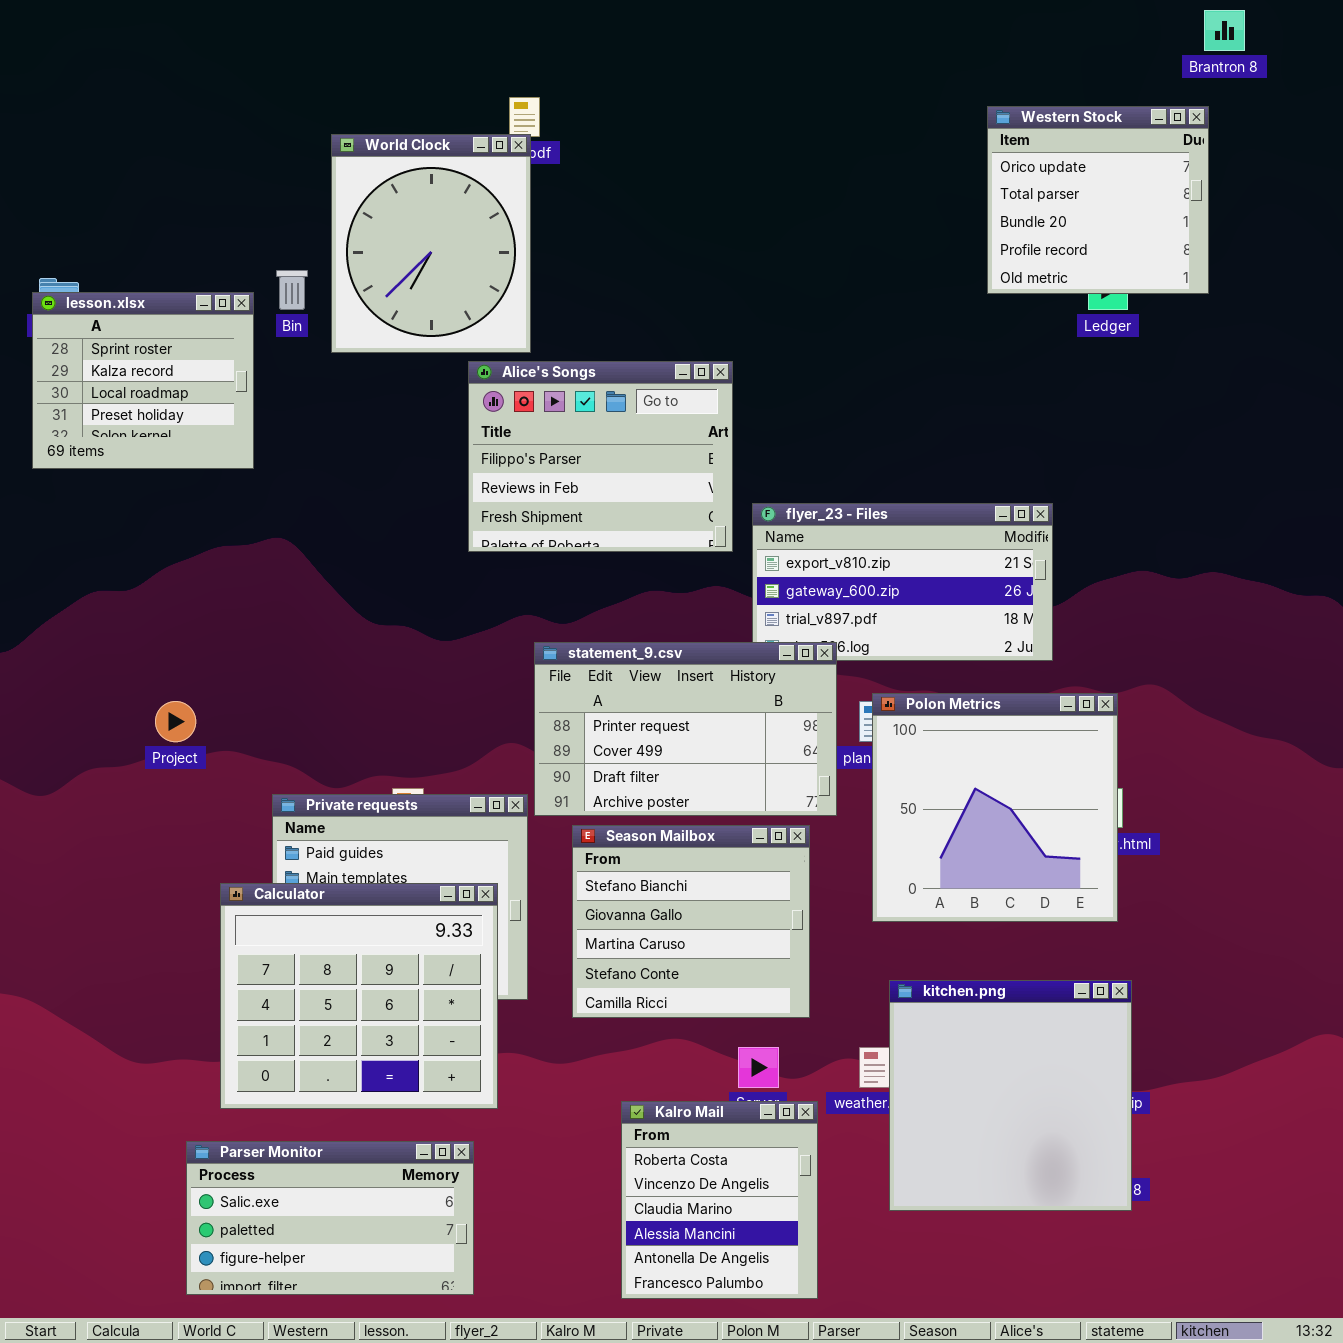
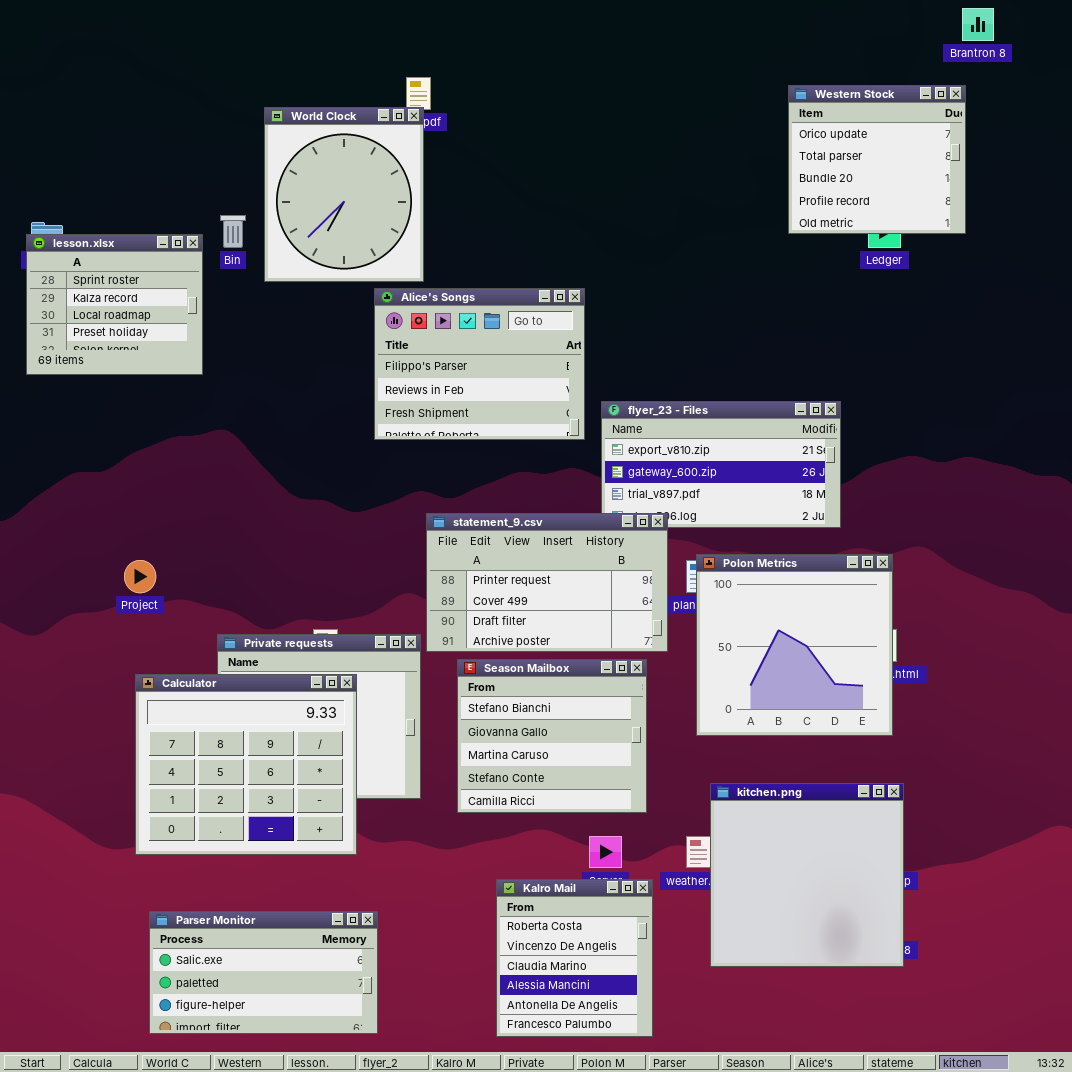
Calculator: [220,883,498,1109] -> [135,674,357,855], moved

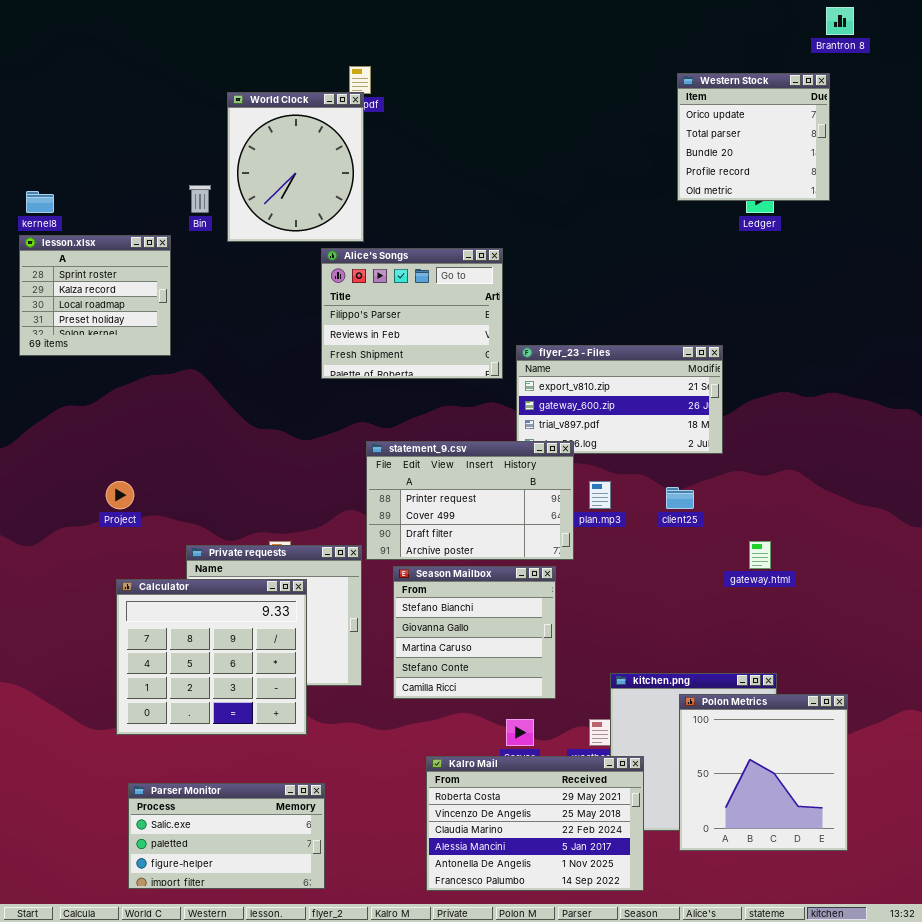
lesson.xlsx: [26,234,203,375] -> [19,235,171,356], moved
Polon Metrics: [696,554,893,736] -> [679,694,848,851], moved
Kalro Mail: [496,879,653,1037] -> [426,756,644,891], resized

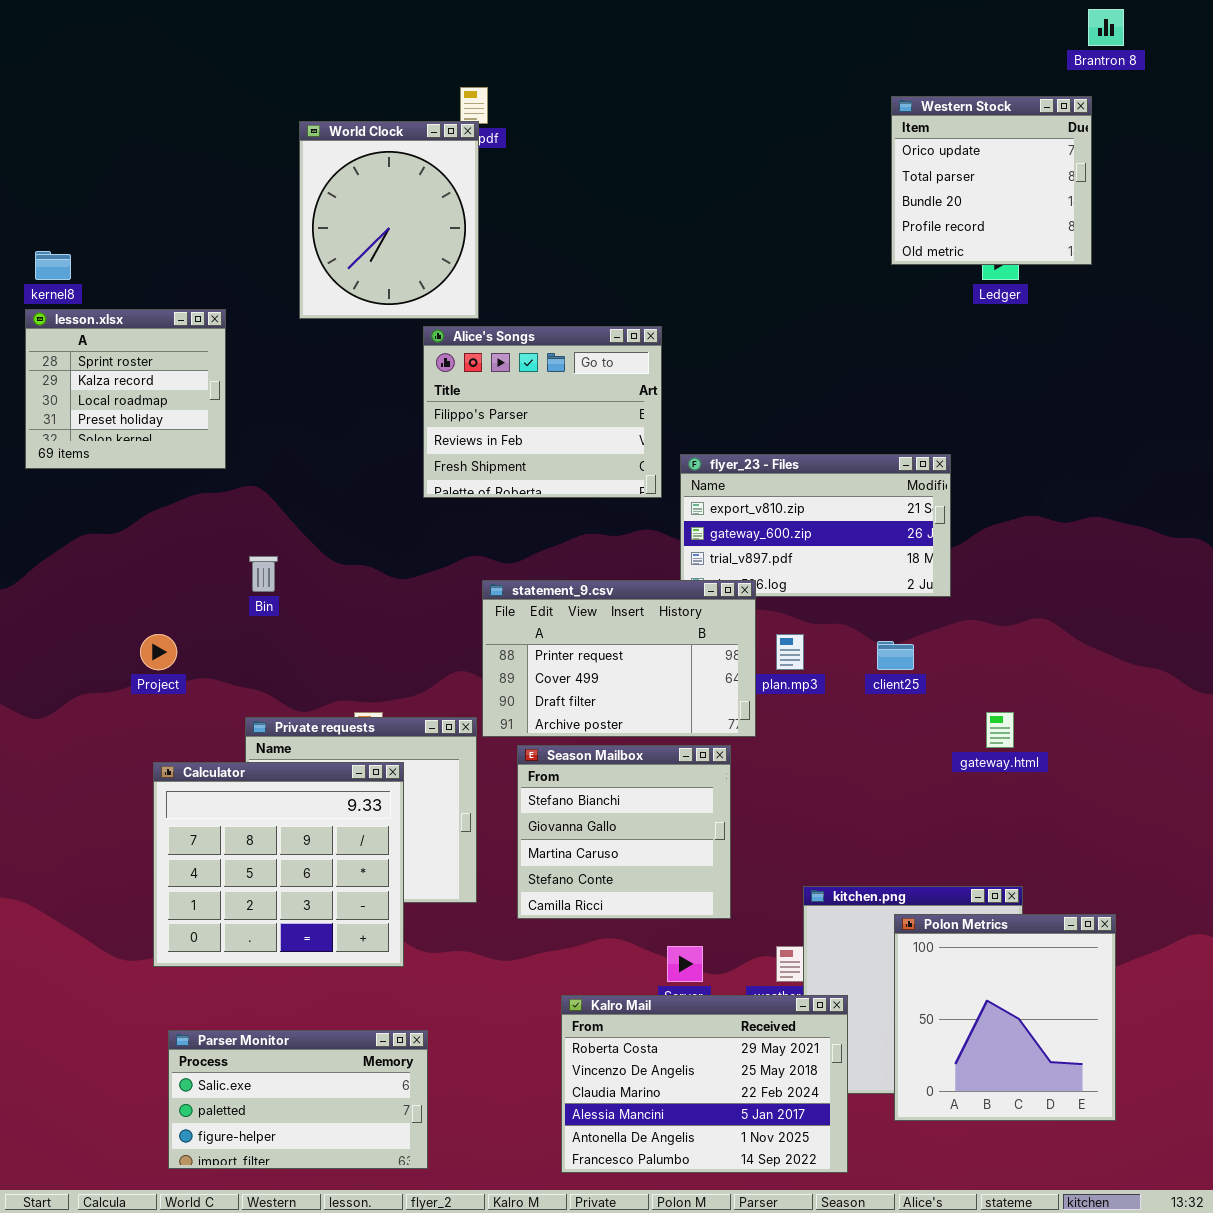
Bin: [189,185,211,213] -> [249,556,278,592], moved

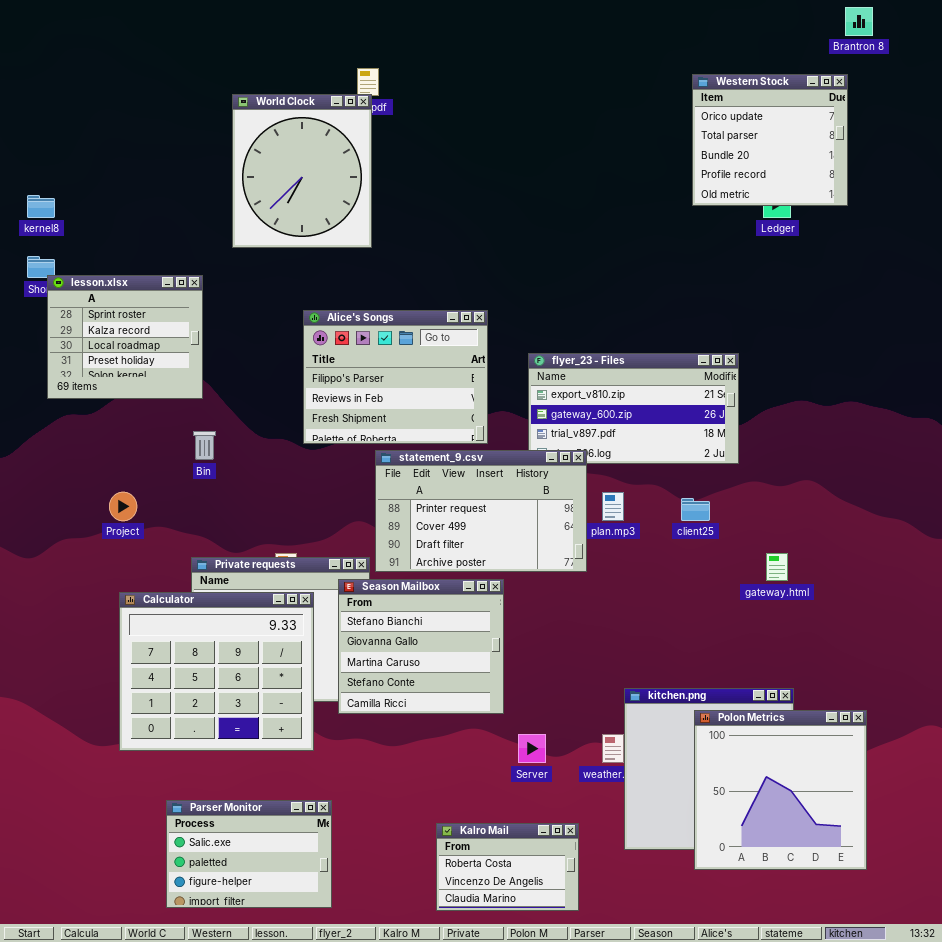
lesson.xlsx: [25,309,226,469] -> [47,275,203,399], moved
Alice's Songs: [423,326,662,498] -> [303,310,488,444], moved
Season Mailbox: [517,745,731,919] -> [338,579,504,714], moved
Kalro Mail: [561,995,848,1173] -> [436,823,579,911], resized
Parser Monitor: [168,1030,428,1169] -> [166,800,332,908], resized

